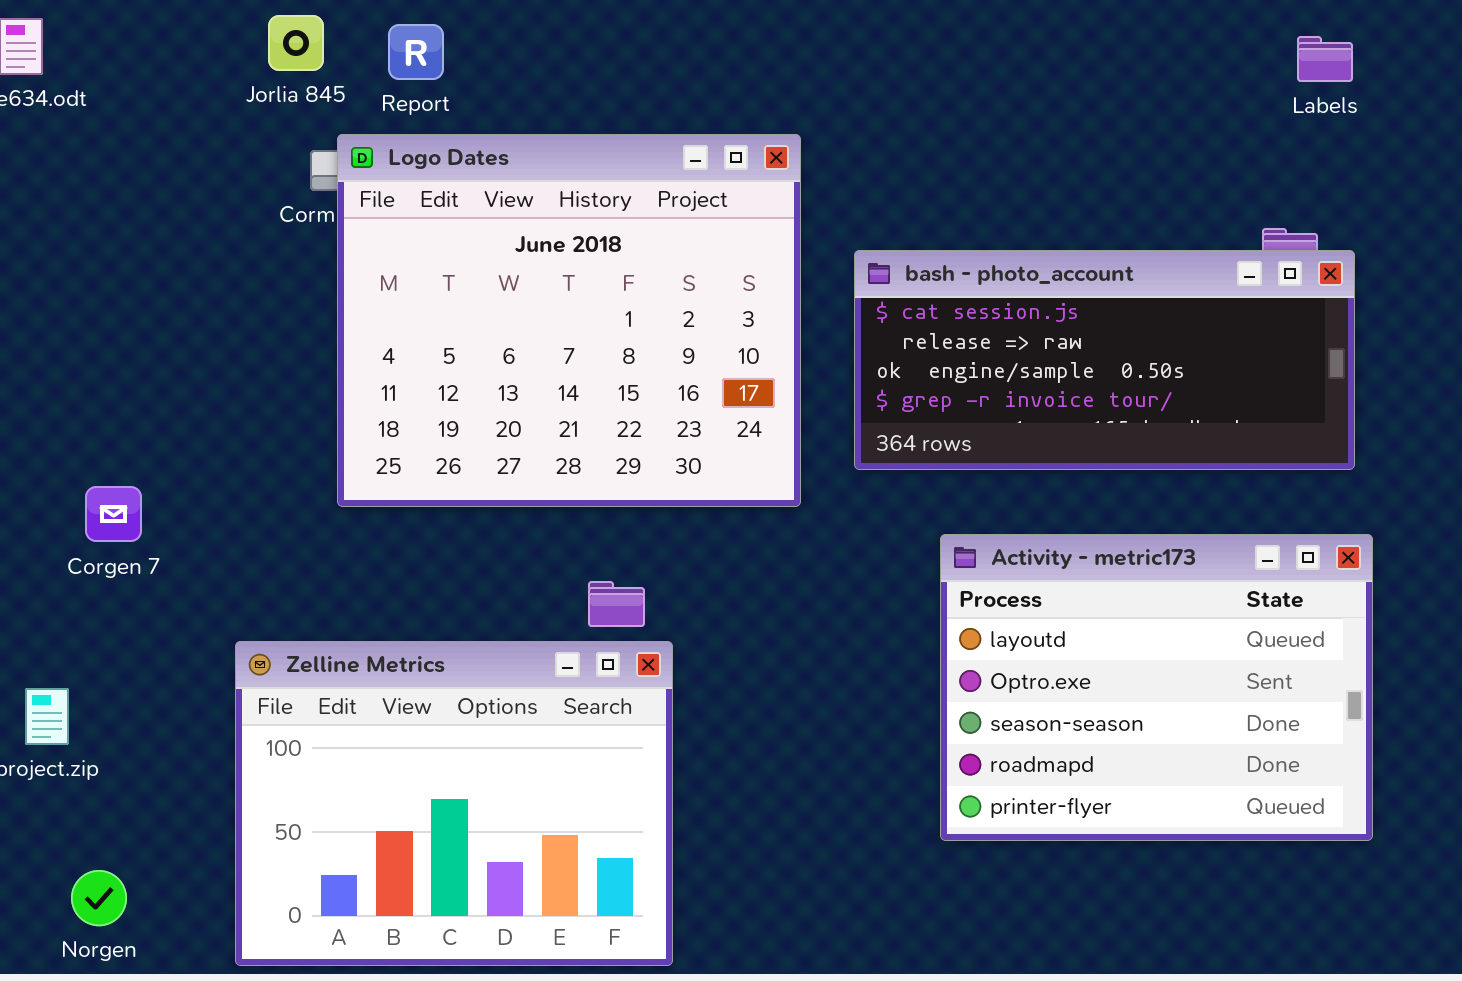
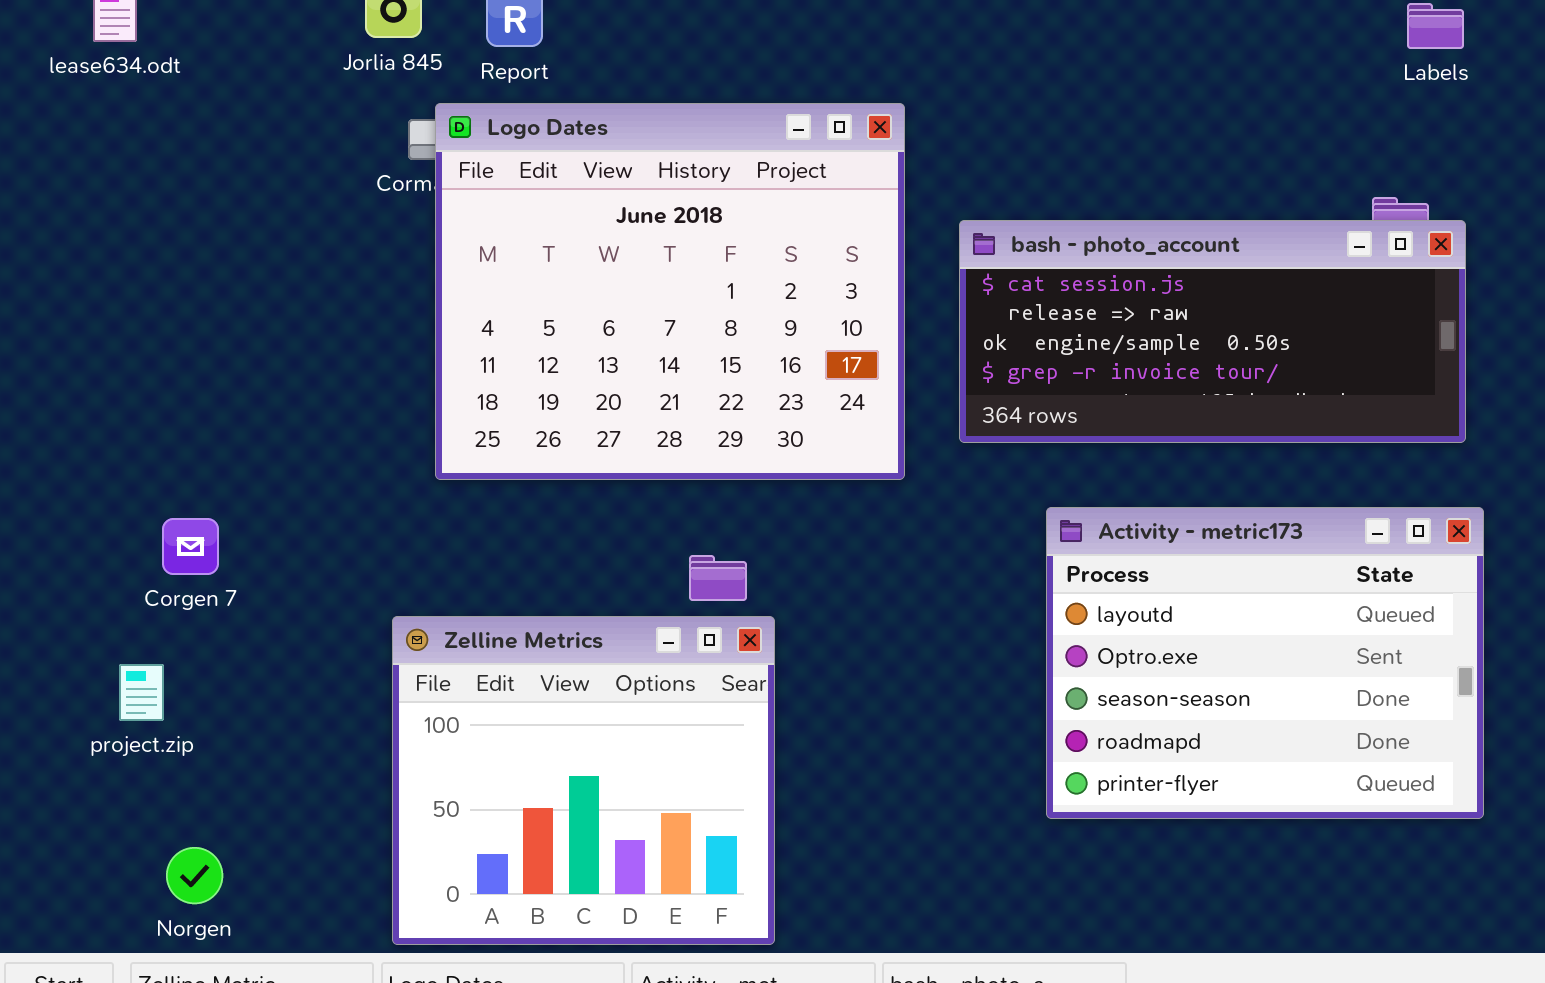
Corgen 7: [85,486,142,542] -> [162,518,219,575], moved
Zelline Metrics: [235,641,673,966] -> [392,616,775,945], resized

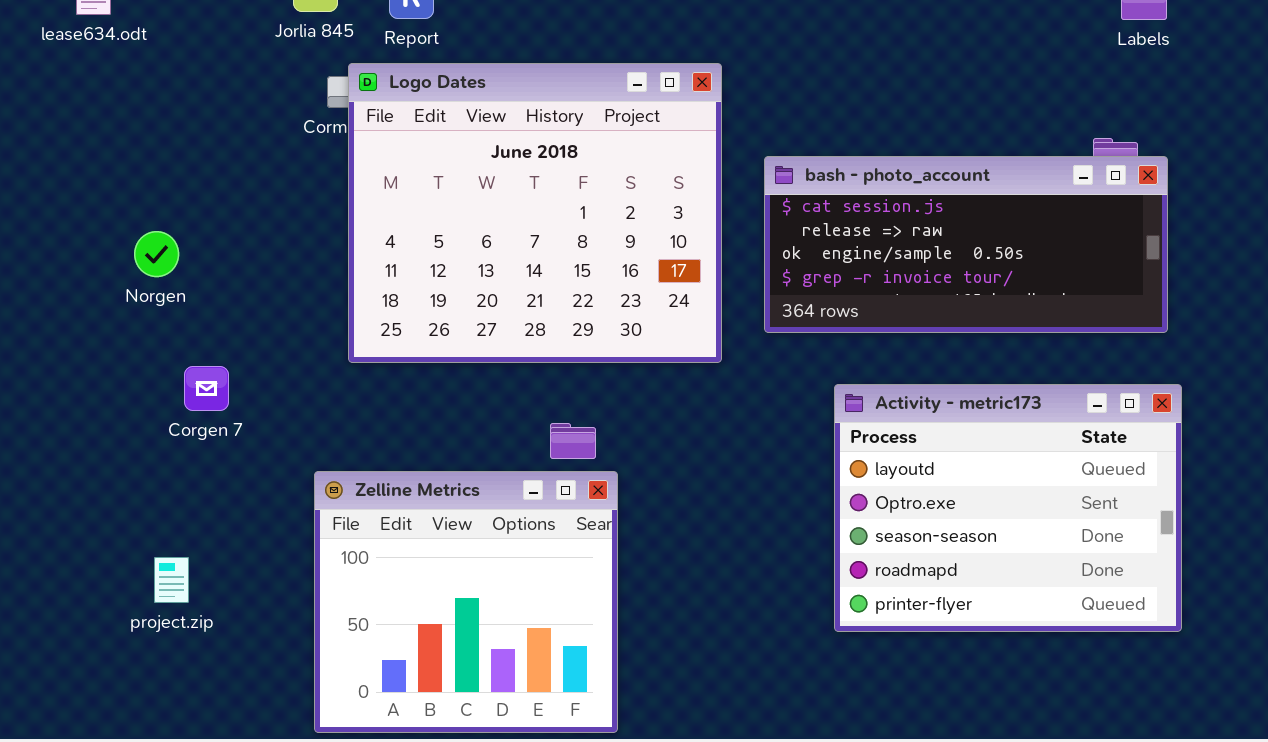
Corgen 7: [162,518,219,575] -> [184,366,229,411], moved
project.zip: [119,664,164,721] -> [154,557,189,603], moved
Norgen: [166,847,223,904] -> [134,231,179,277], moved

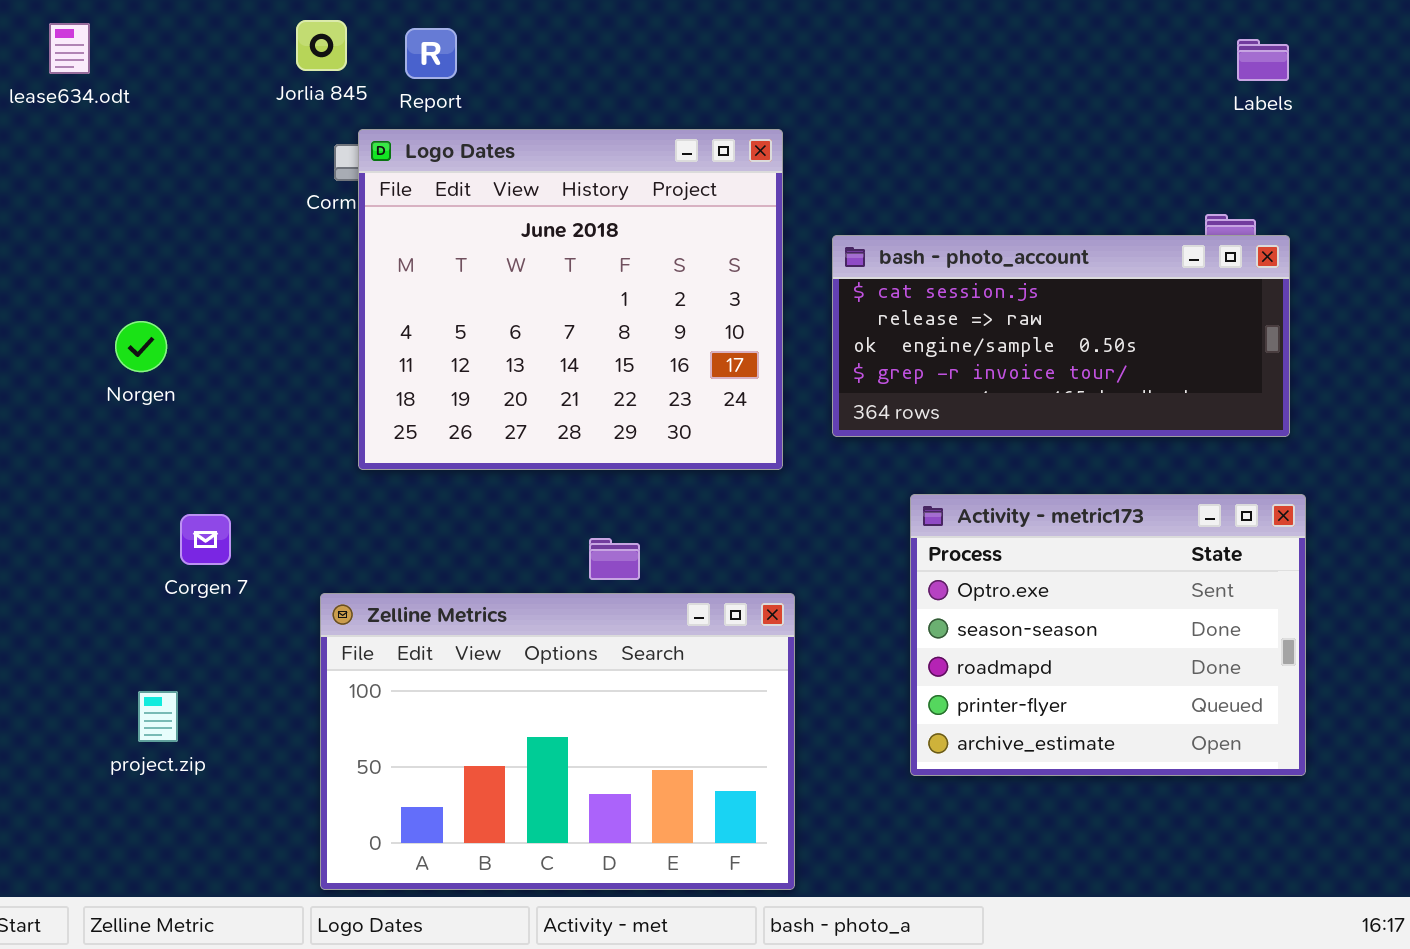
Corgen 7: [184,366,229,411] -> [180,514,231,565], moved
Activity - metric173: [834,384,1182,632] -> [910,494,1306,776], scrolled down 1 row
Zelline Metrics: [314,471,618,733] -> [320,593,795,890], resized

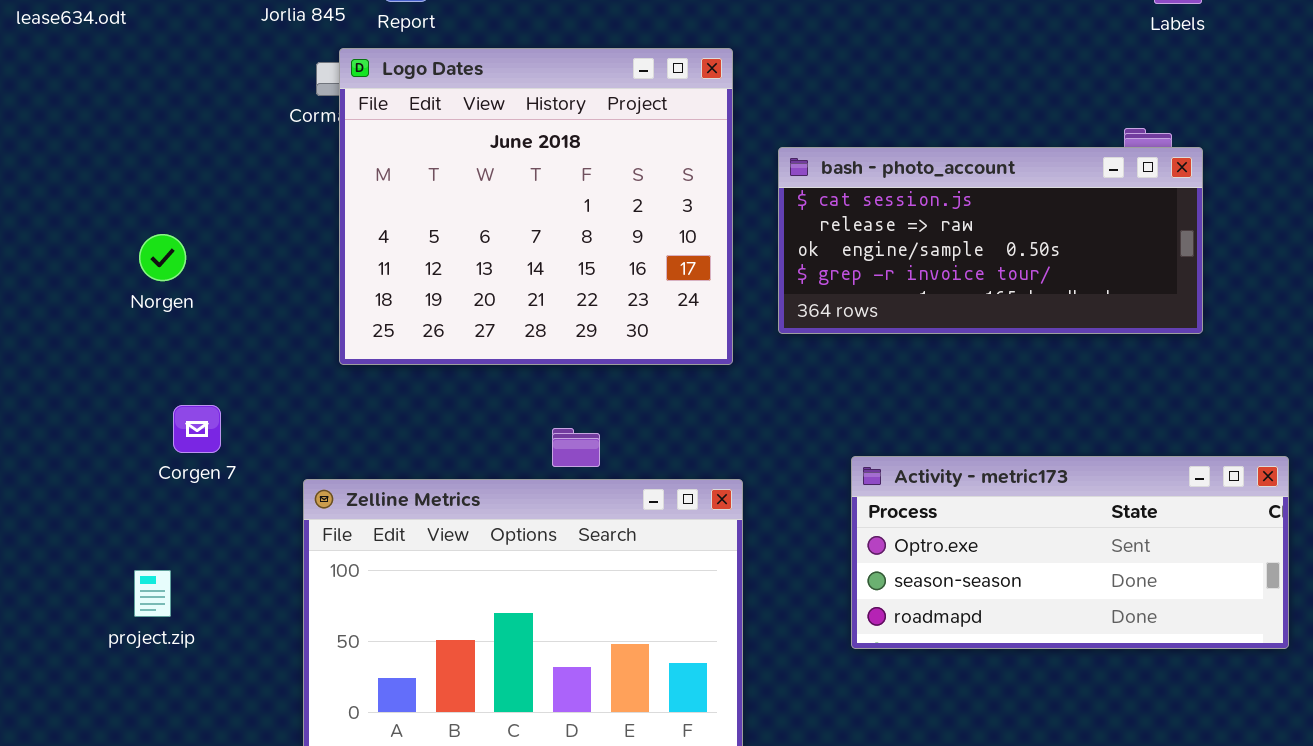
Norgen: [115,321,167,372] -> [139,234,186,281], moved
Activity - metric173: [910,494,1306,776] -> [851,456,1289,649], resized

